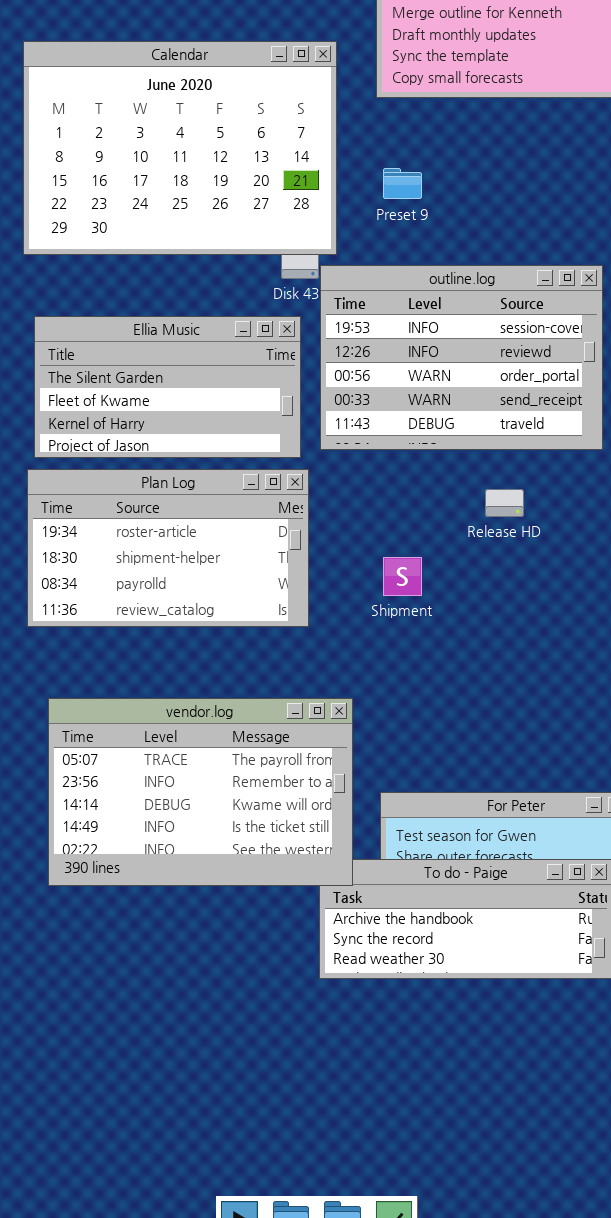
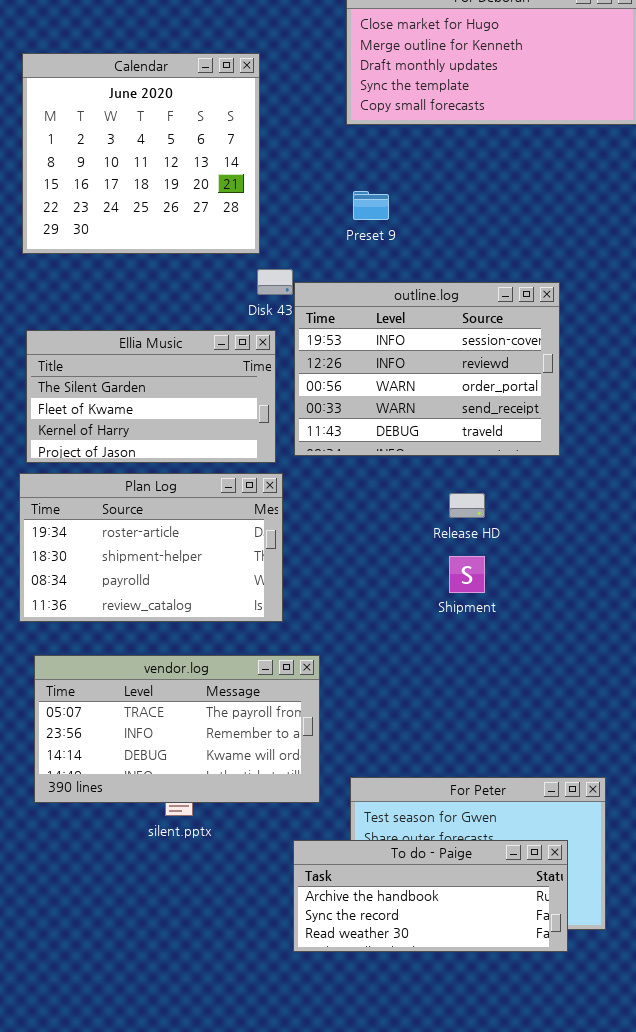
Calendar: [23,41,337,255] -> [22,53,260,254], moved, resized
Shipment: [383,557,422,596] -> [449,556,485,593], moved
vendor.log: [48,698,353,886] -> [34,655,320,803], moved, resized

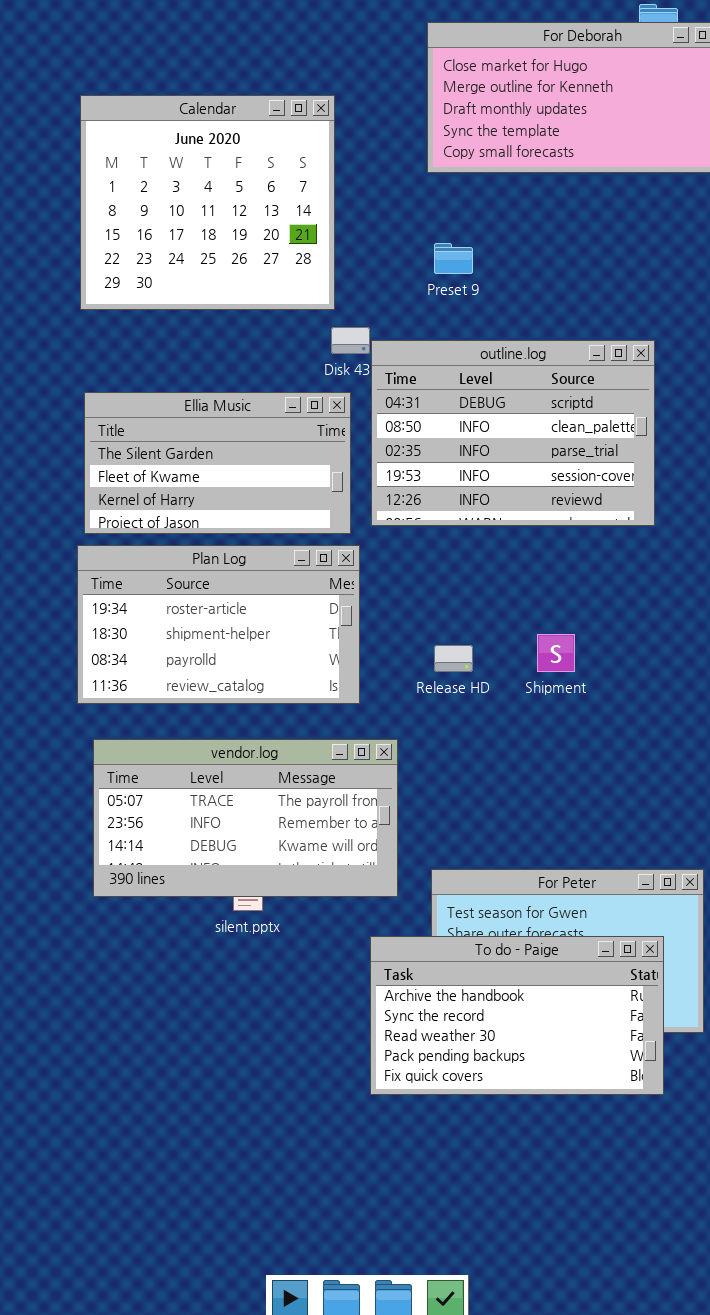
outline.log: [294,282,560,456] -> [371,340,655,526], scrolled up 3 rows
Release HD: [449,493,485,518] -> [434,645,473,672], moved
To do - Paige: [293,840,568,952] -> [370,936,664,1095], resized

